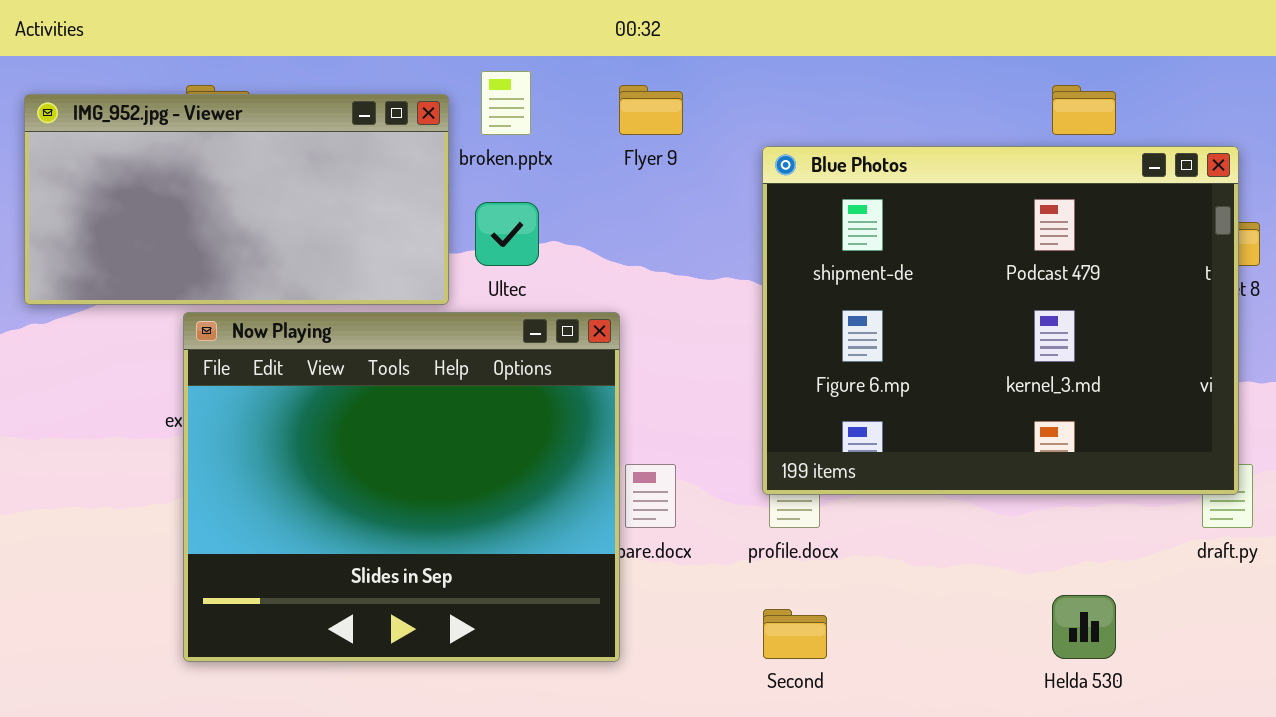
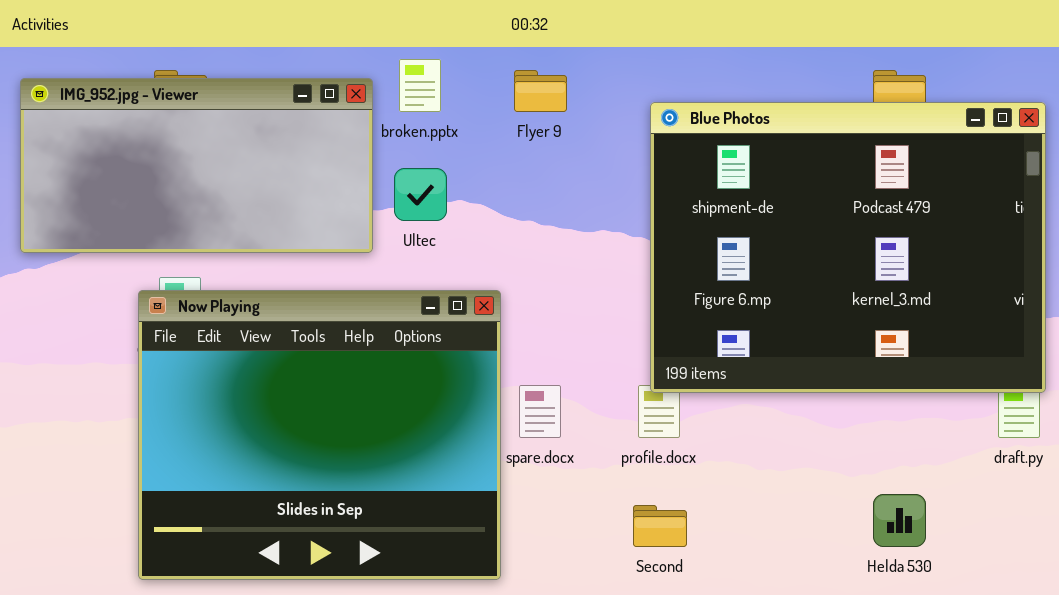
Blue Photos: [762,146,1239,495] -> [650,102,1046,393], moved
Now Playing: [183,312,620,662] -> [138,290,501,580], moved

